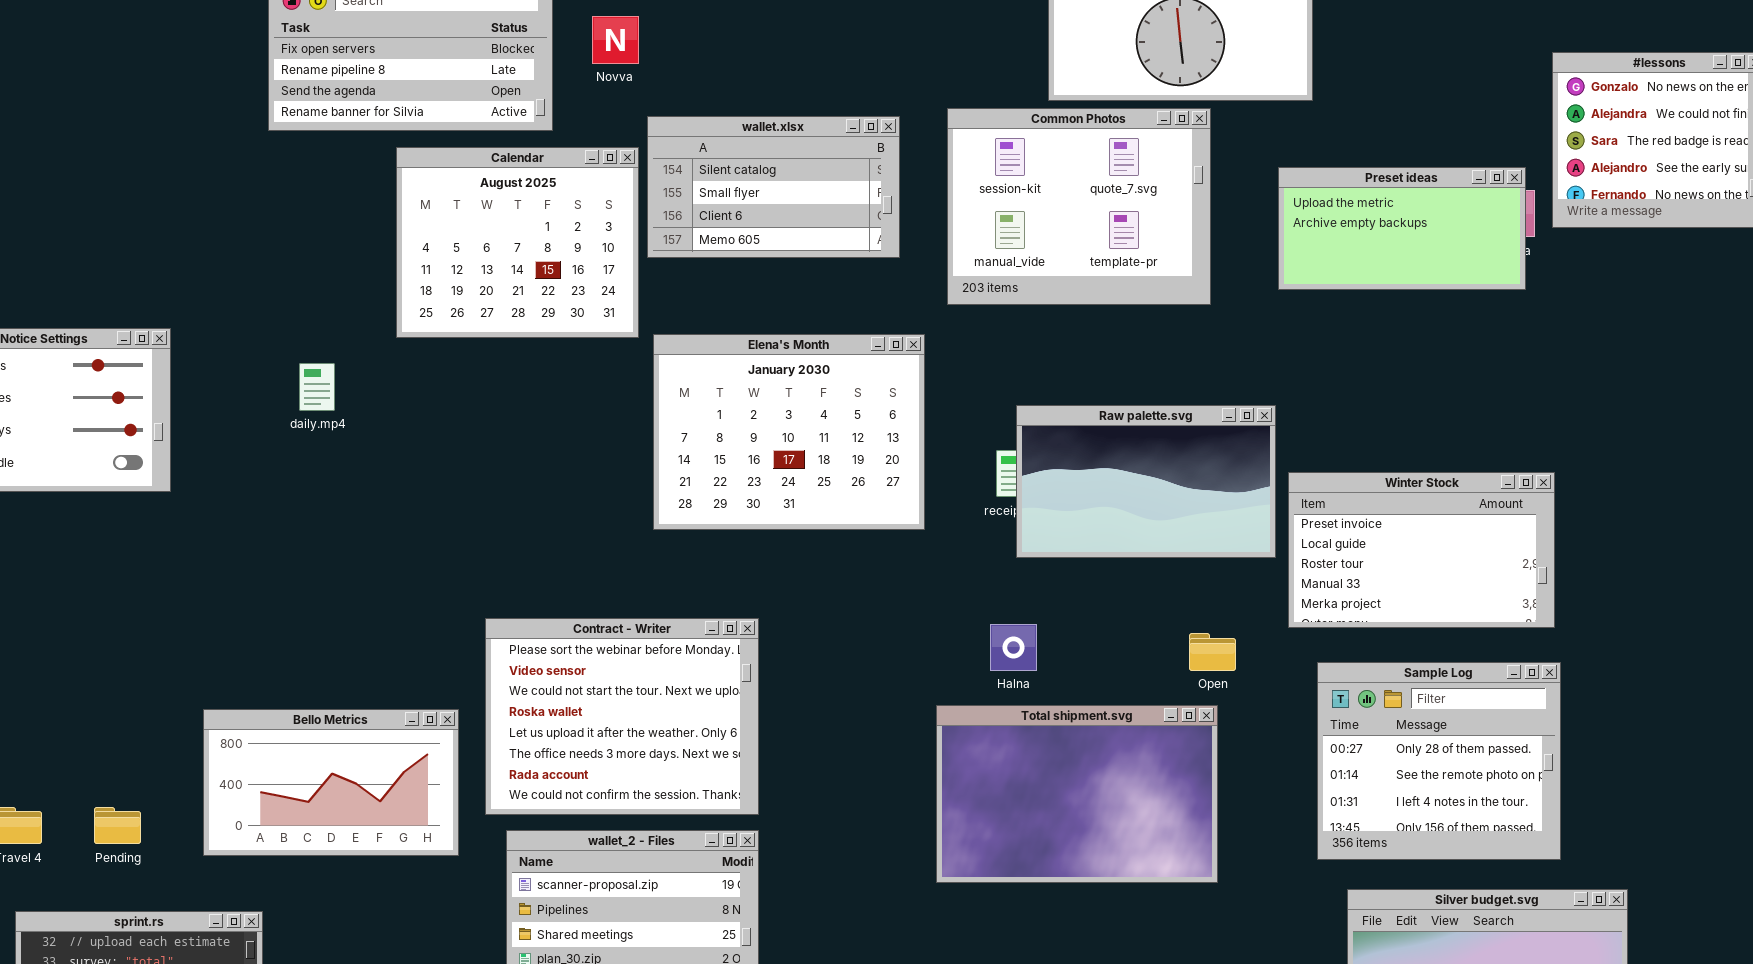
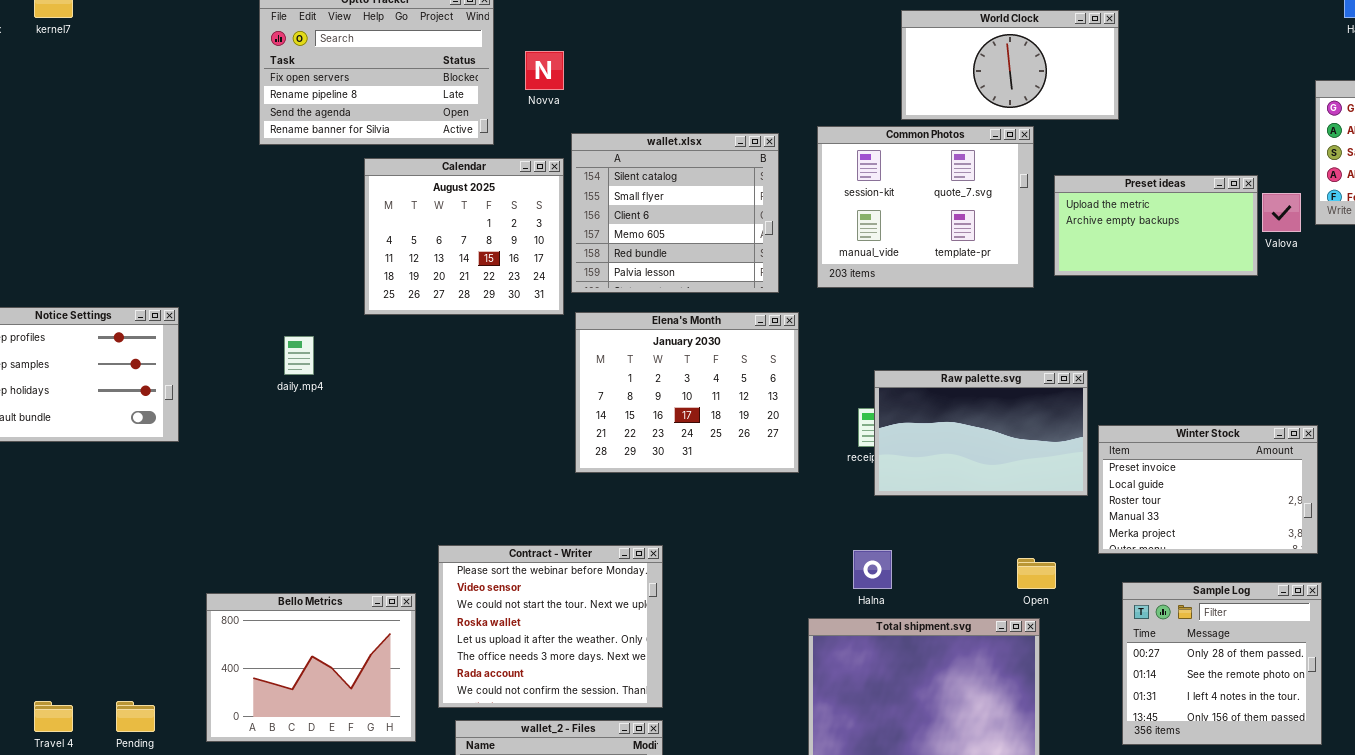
wallet.xlsx: [647,116,900,258] -> [571,133,779,293], resized
Preset ideas: [1278,167,1526,290] -> [1054,175,1258,276], moved
Bello Metrics: [203,709,459,856] -> [206,593,416,742], resized

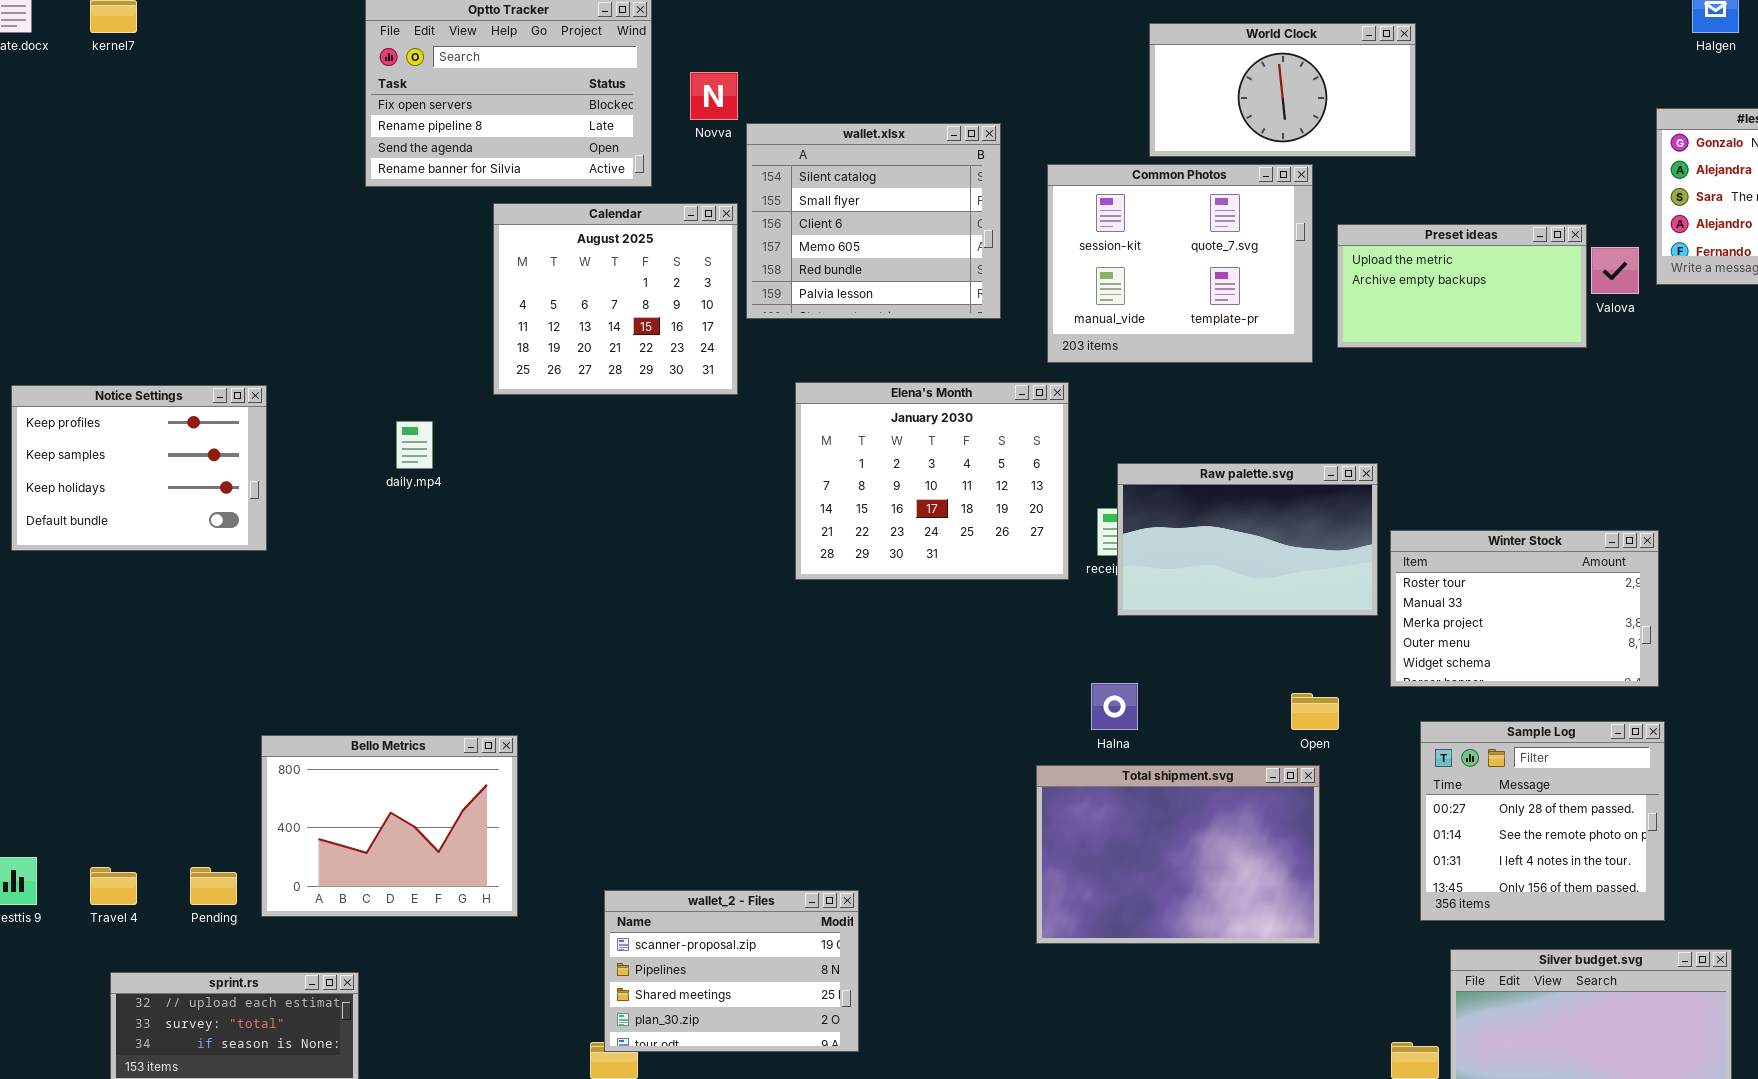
wallet.xlsx: [571,133,779,293] -> [746,123,1001,319], moved
Elena's Month: [575,312,799,473] -> [795,382,1069,580], moved
Winter Stock: [1098,425,1318,554] -> [1390,530,1659,687], scrolled down 2 rows
Contract - Writer: [438,545,663,708] -> none, closed
Bello Metrics: [206,593,416,742] -> [261,735,518,917], moved

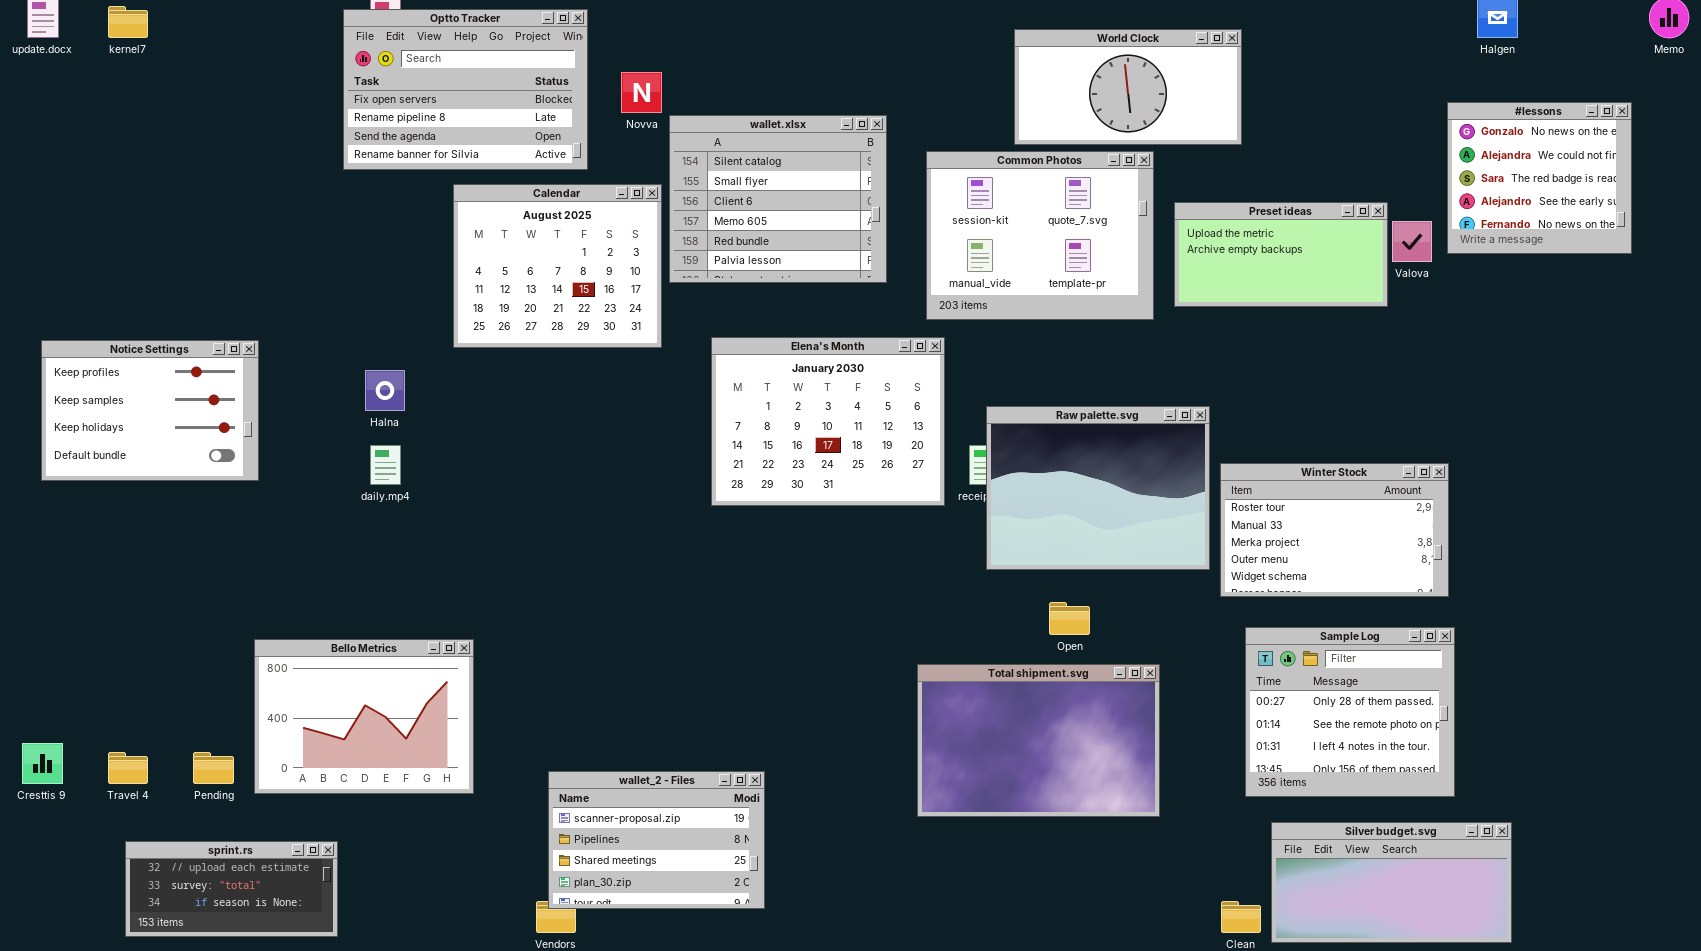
daily.mp4: [396,421,433,469] -> [370,445,401,485], moved
Raw palette.svg: [1117,463,1378,616] -> [986,406,1210,570], resized
Halna: [1091,683,1138,730] -> [365,370,405,411], moved
Open: [1291,693,1339,730] -> [1049,602,1090,635], moved

